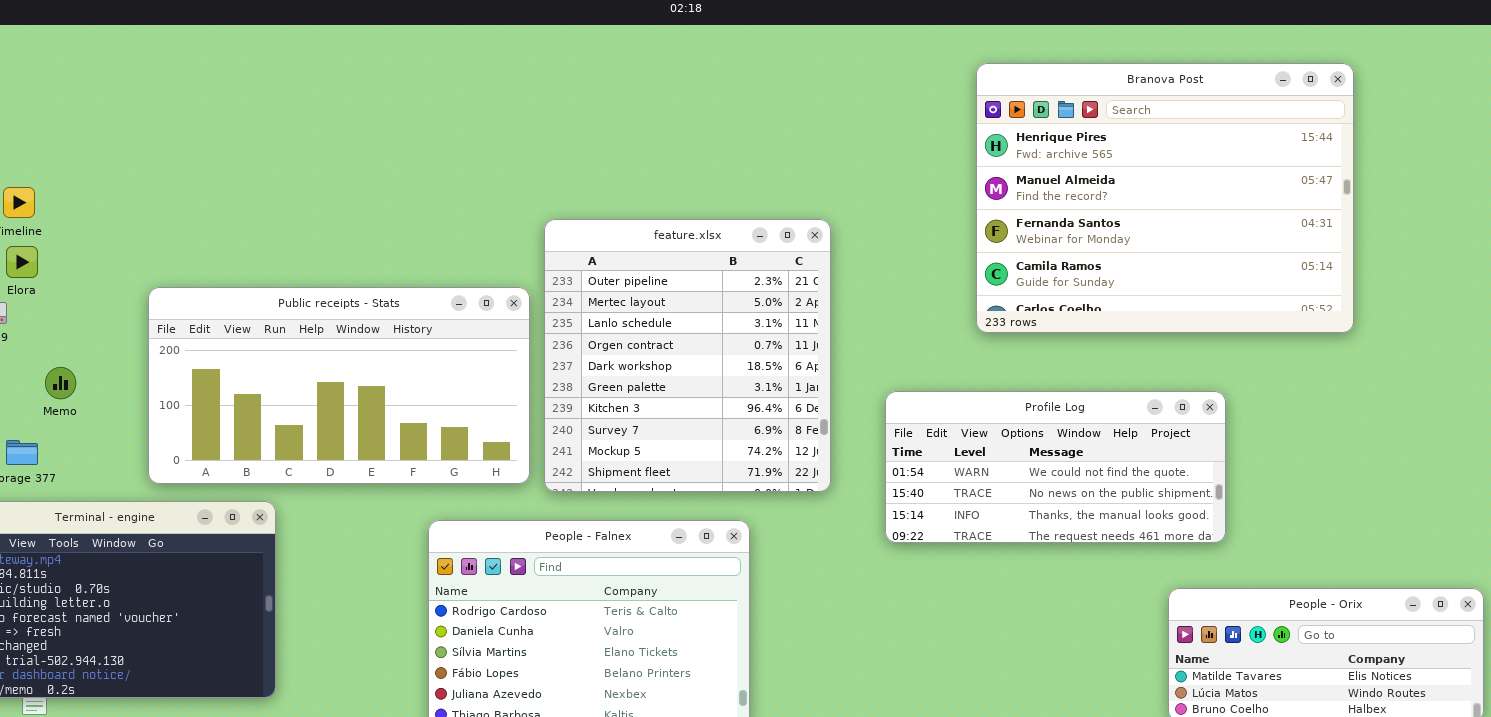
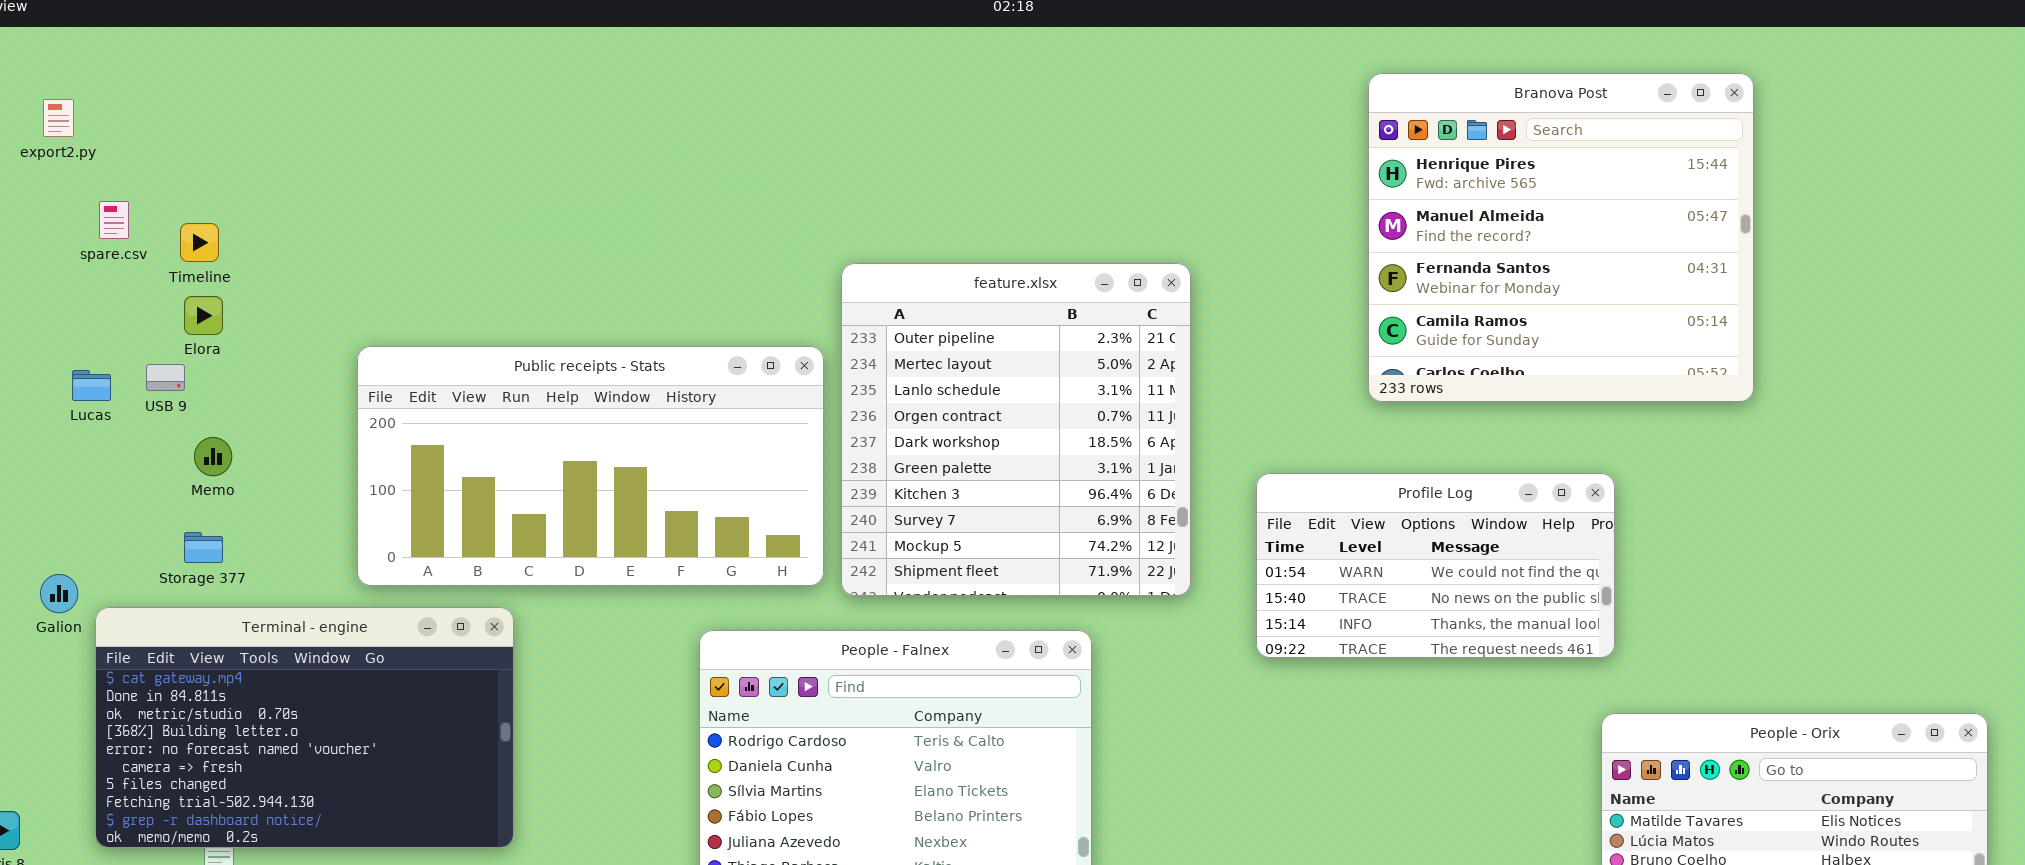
Branova Post: [976,63,1354,333] -> [1368,73,1754,402], resized
Memo: [45,367,76,399] -> [194,437,232,476], moved
Profile Log: [885,391,1226,543] -> [1256,473,1615,658], resized

